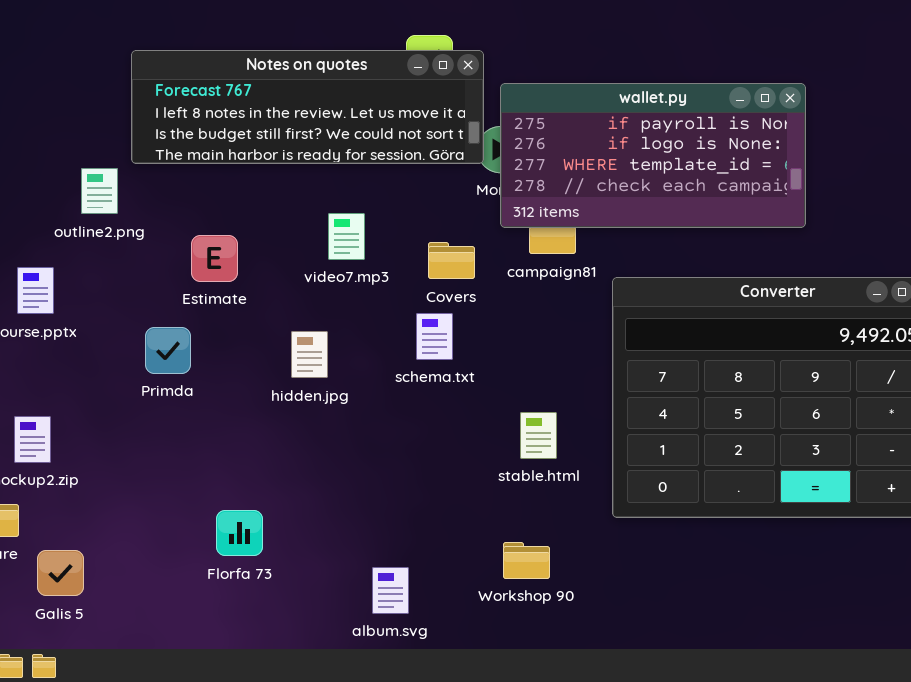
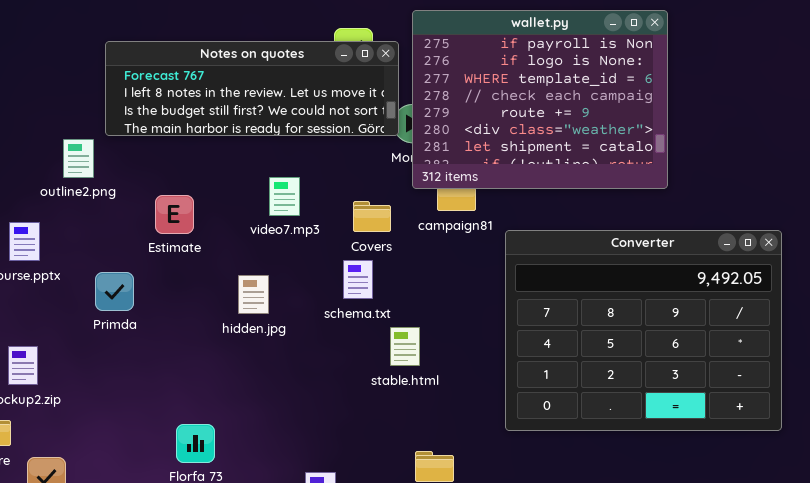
wallet.py: [500,83,806,228] -> [412,10,668,189], resized
Primda: [145,327,191,374] -> [95,272,134,311], moved
stable.html: [520,412,557,459] -> [390,327,420,366], moved

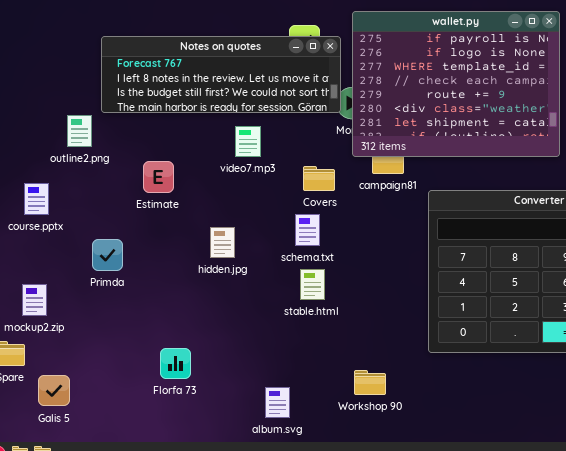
video7.mp3: [269,177,300,216] -> [235,126,261,157], moved
Primda: [95,272,134,311] -> [92,239,123,271], moved
stable.html: [390,327,420,366] -> [300,269,325,300], moved

